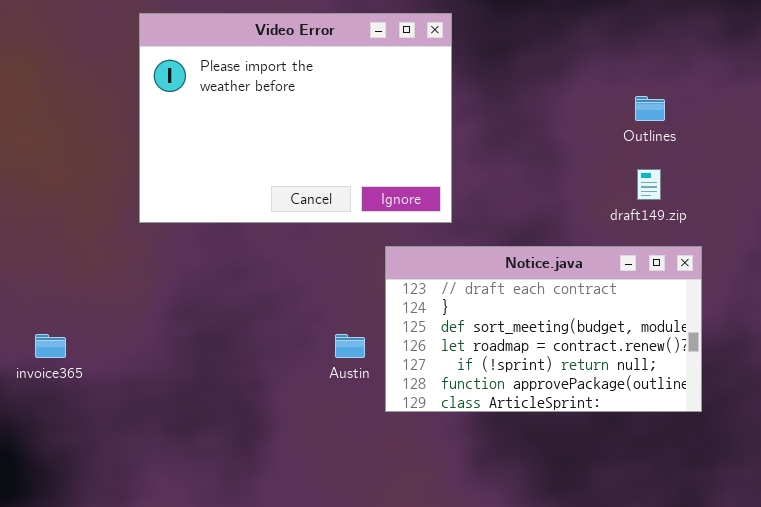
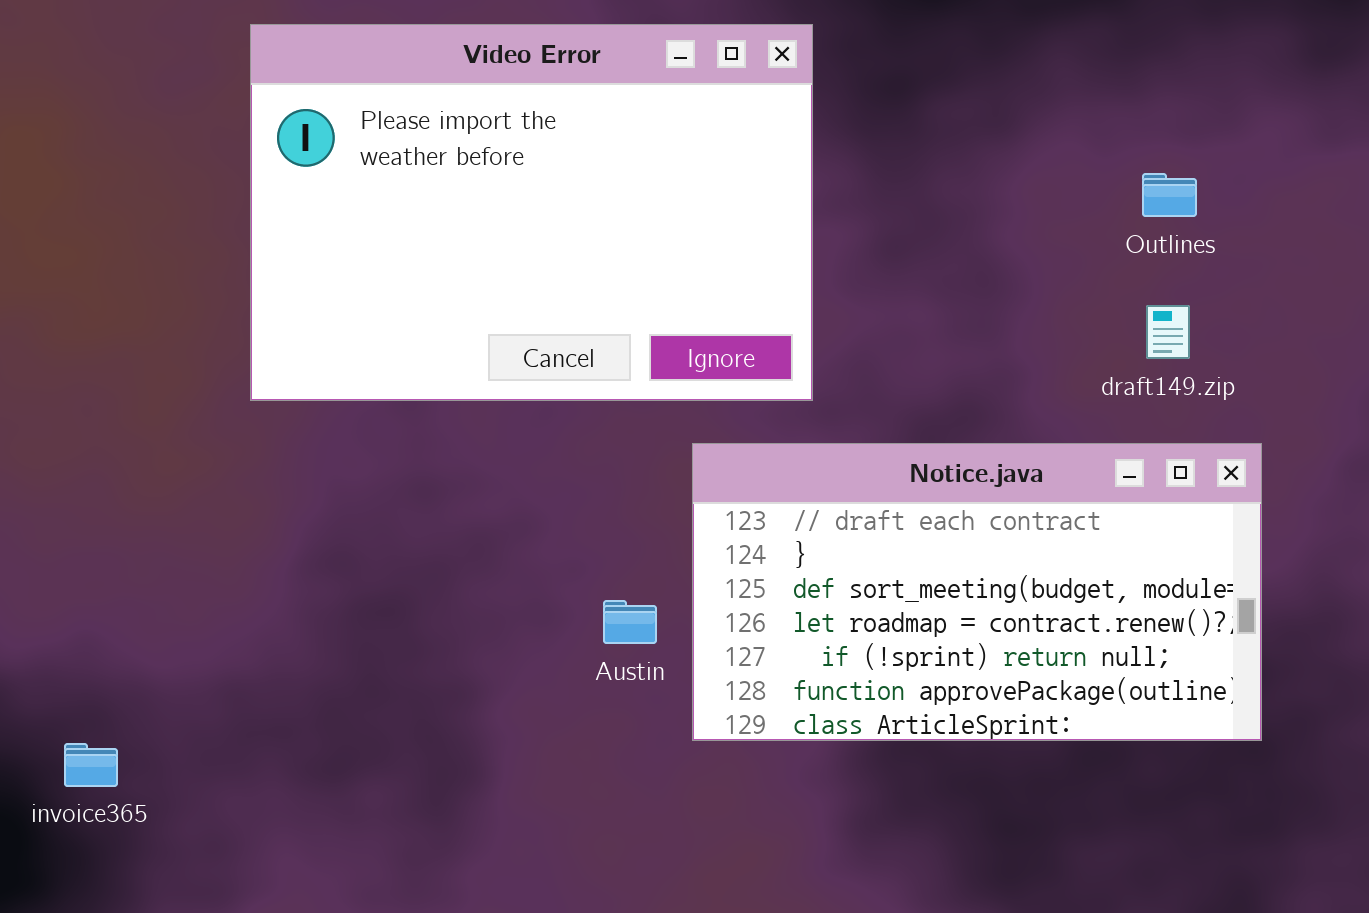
invoice365: [35,334,66,358] -> [64,743,118,787], moved

